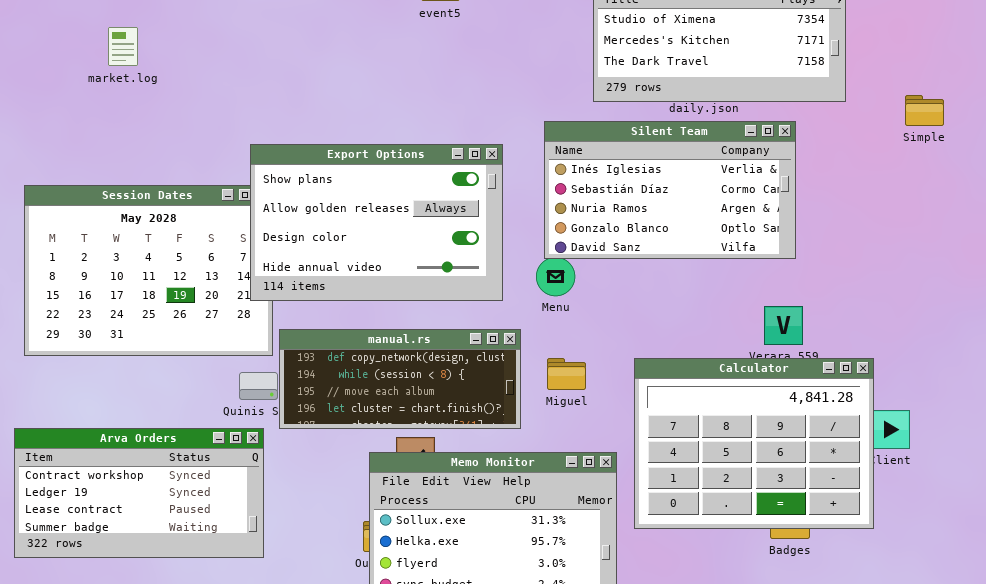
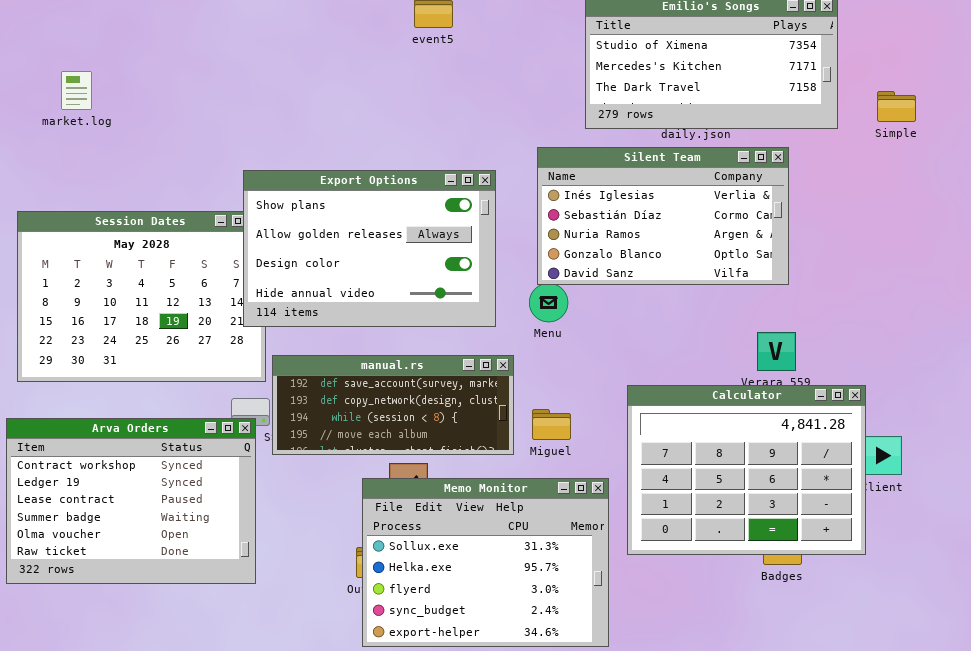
market.log: [108,27,138,66] -> [61,71,92,110], moved
Simple: [905,95,944,126] -> [877,91,916,122], moved
manual.rs: [279,329,521,429] -> [272,355,514,455], scrolled up 1 row
Miguel: [547,358,586,390] -> [532,409,571,440], moved
Arva Orders: [14,428,264,558] -> [6,418,256,584], resized

